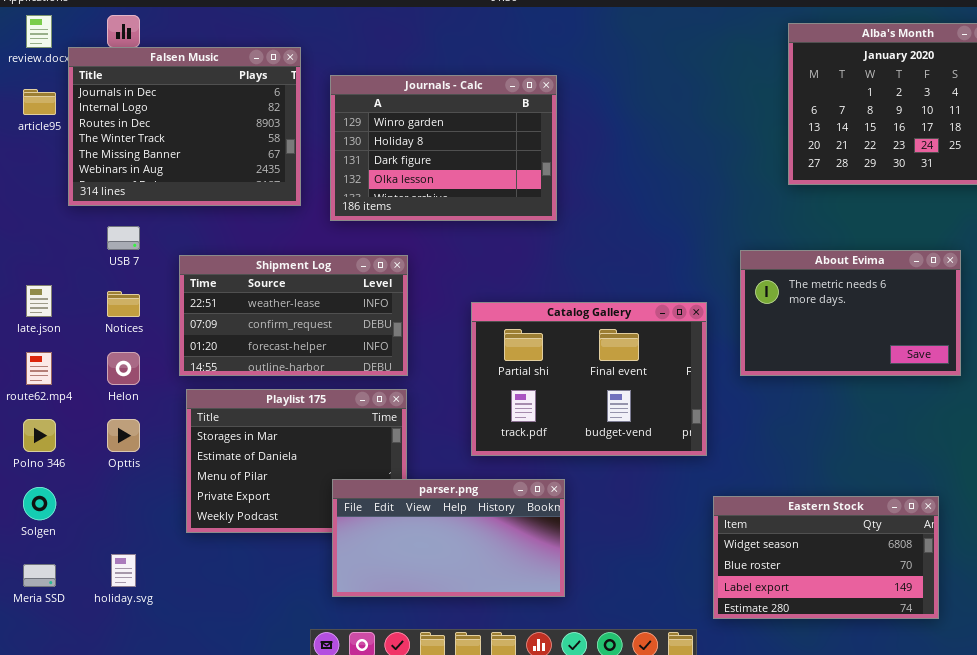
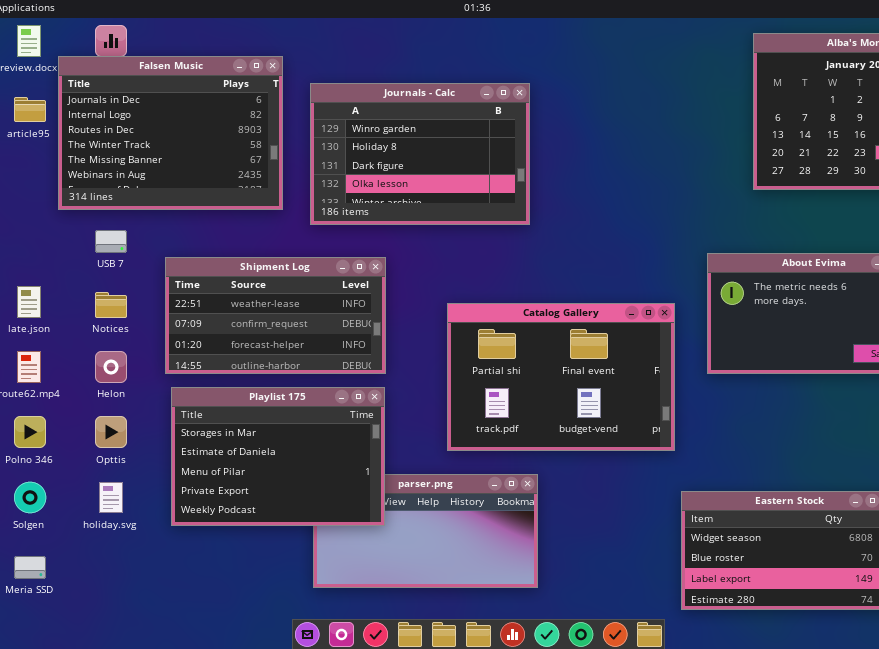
Playlist 175: [186,389,407,533] -> [171,387,385,526], raised
holiday.svg: [111,554,136,587] -> [99,482,123,513], moved

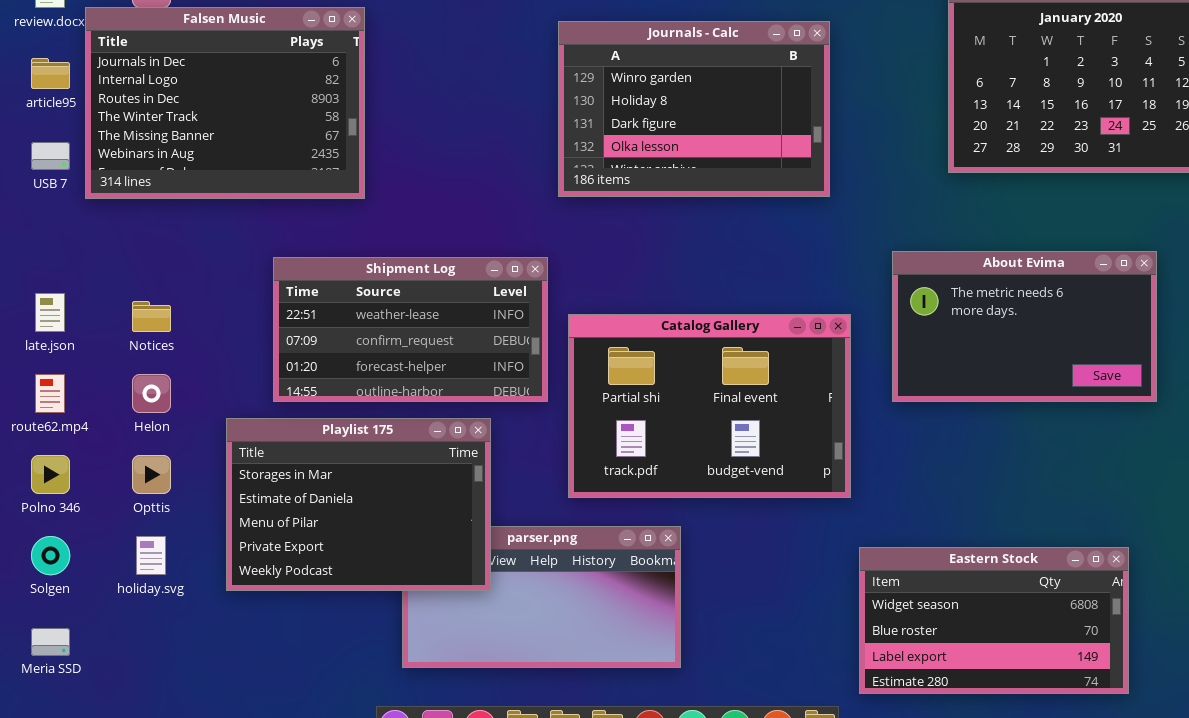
Journals - Calc: [310,83,530,225] -> [558,21,830,197], moved
USB 7: [95,230,127,253] -> [31,142,70,170], moved
Shipment Log: [165,257,386,374] -> [273,257,548,402], moved

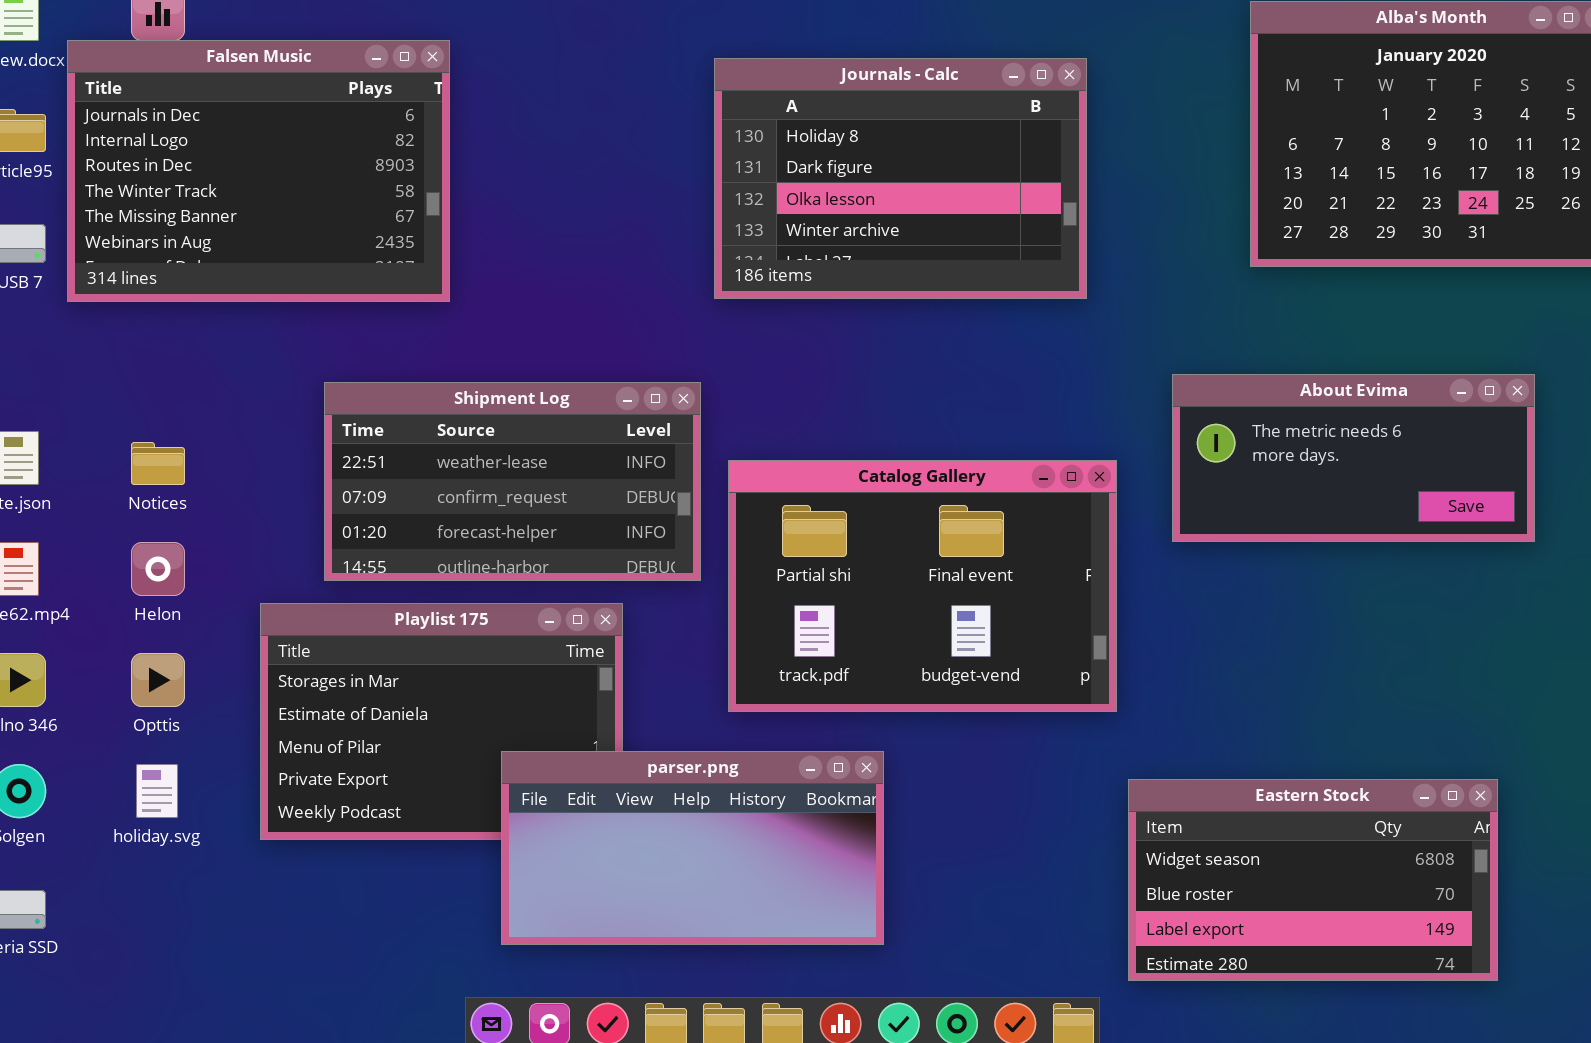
Journals - Calc: [558,21,830,197] -> [714,58,1087,299], scrolled down 1 row
About Evima: [892,251,1157,402] -> [1172,374,1535,542], resized
parser.png: [402,526,681,668] -> [501,751,884,945], raised

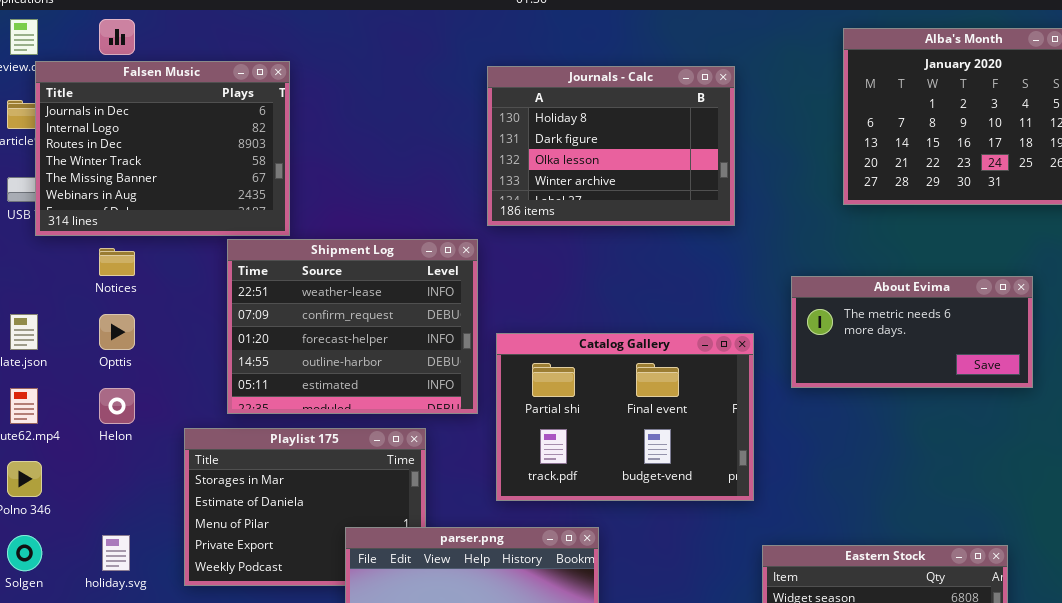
Falsen Music: [67,40,450,302] -> [35,61,290,236], moved
Shipment Log: [324,382,701,581] -> [227,239,478,414], resized
Notices: [131,442,185,485] -> [99,248,135,276], moved
Opttis: [131,653,185,707] -> [99,314,135,350], moved

